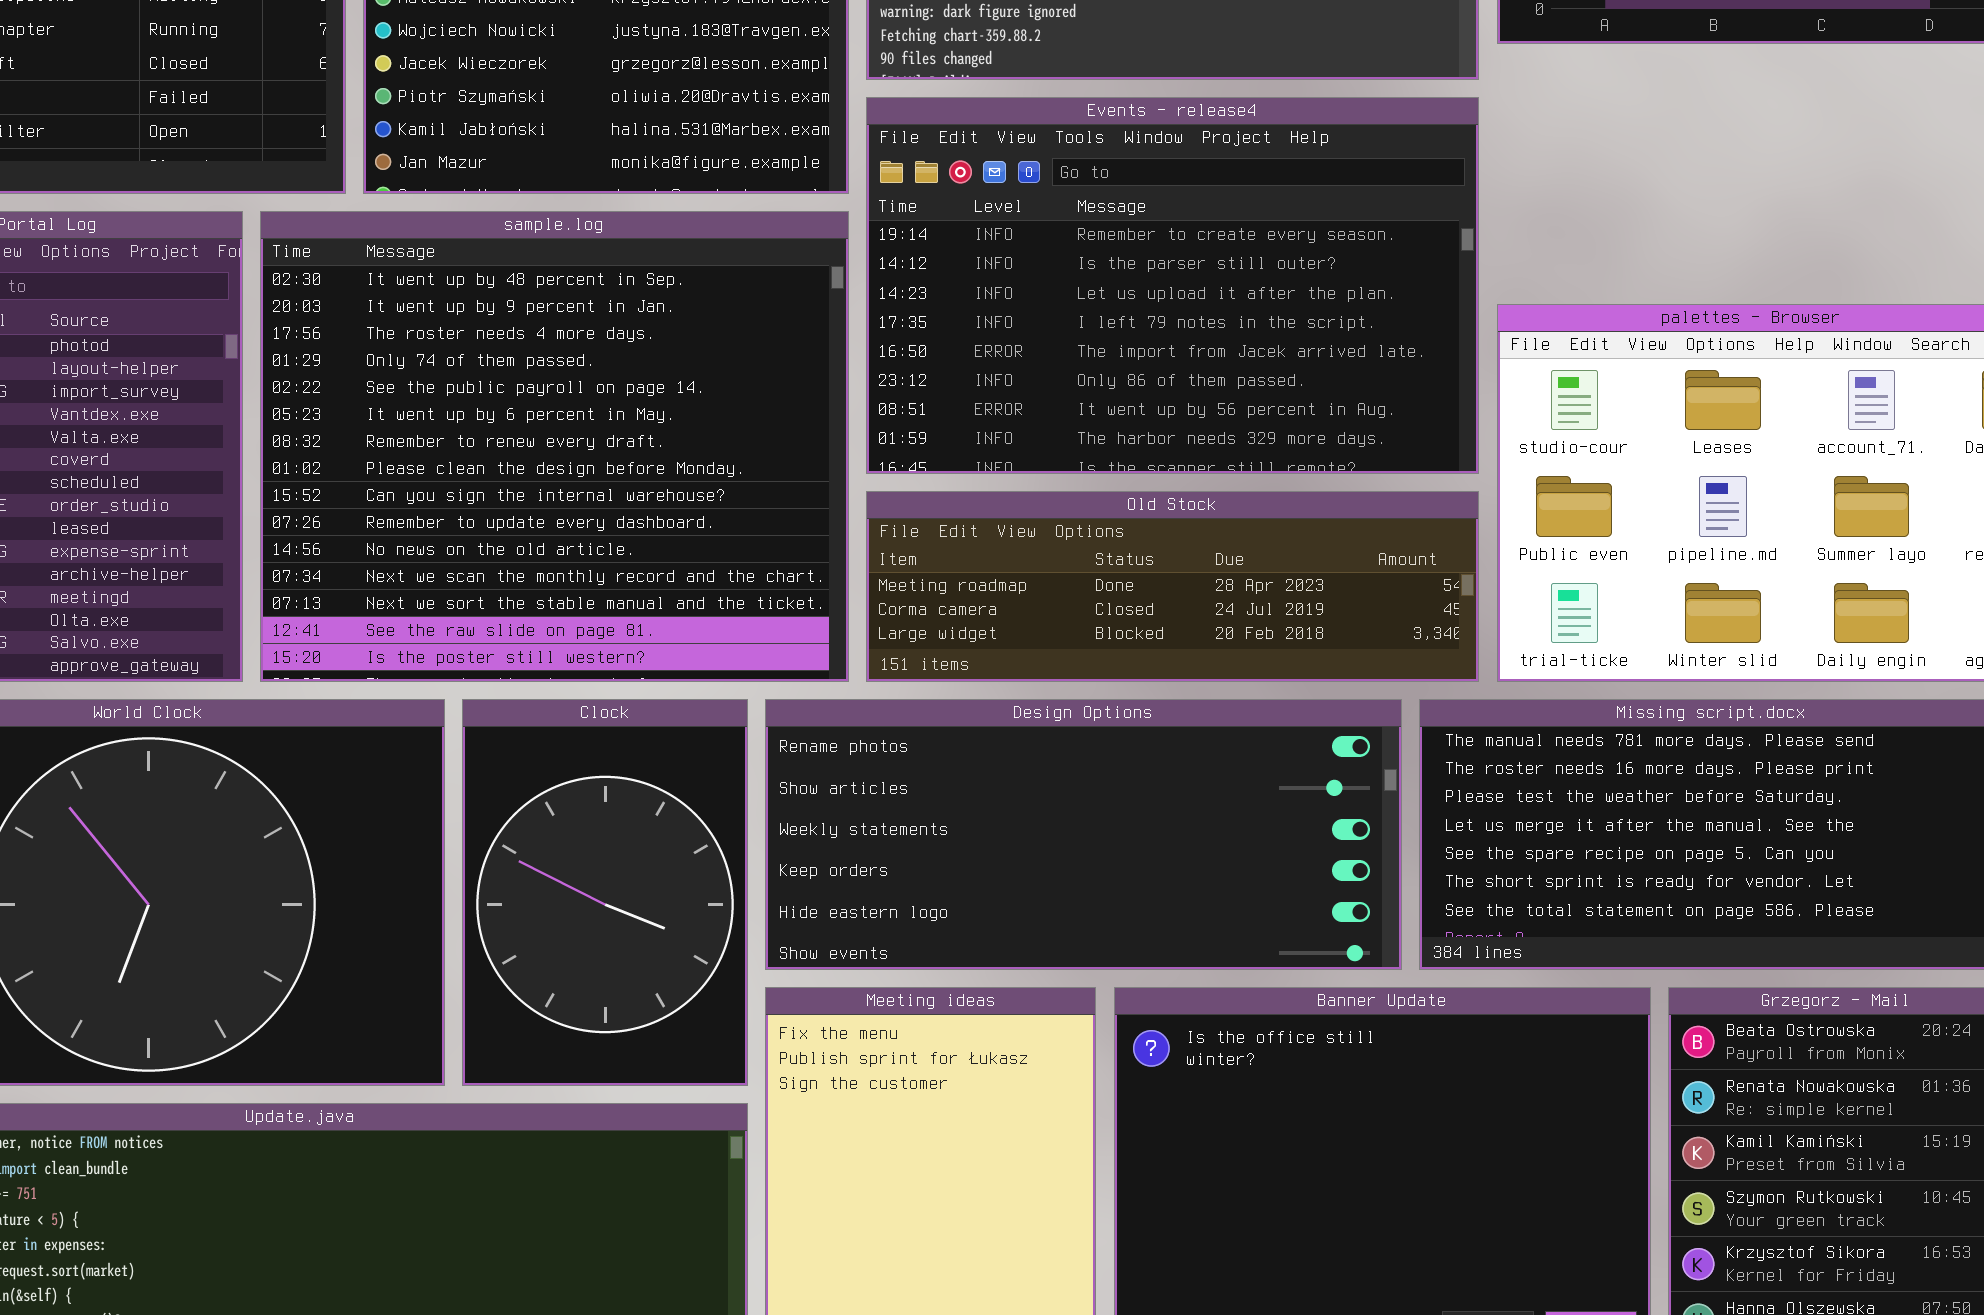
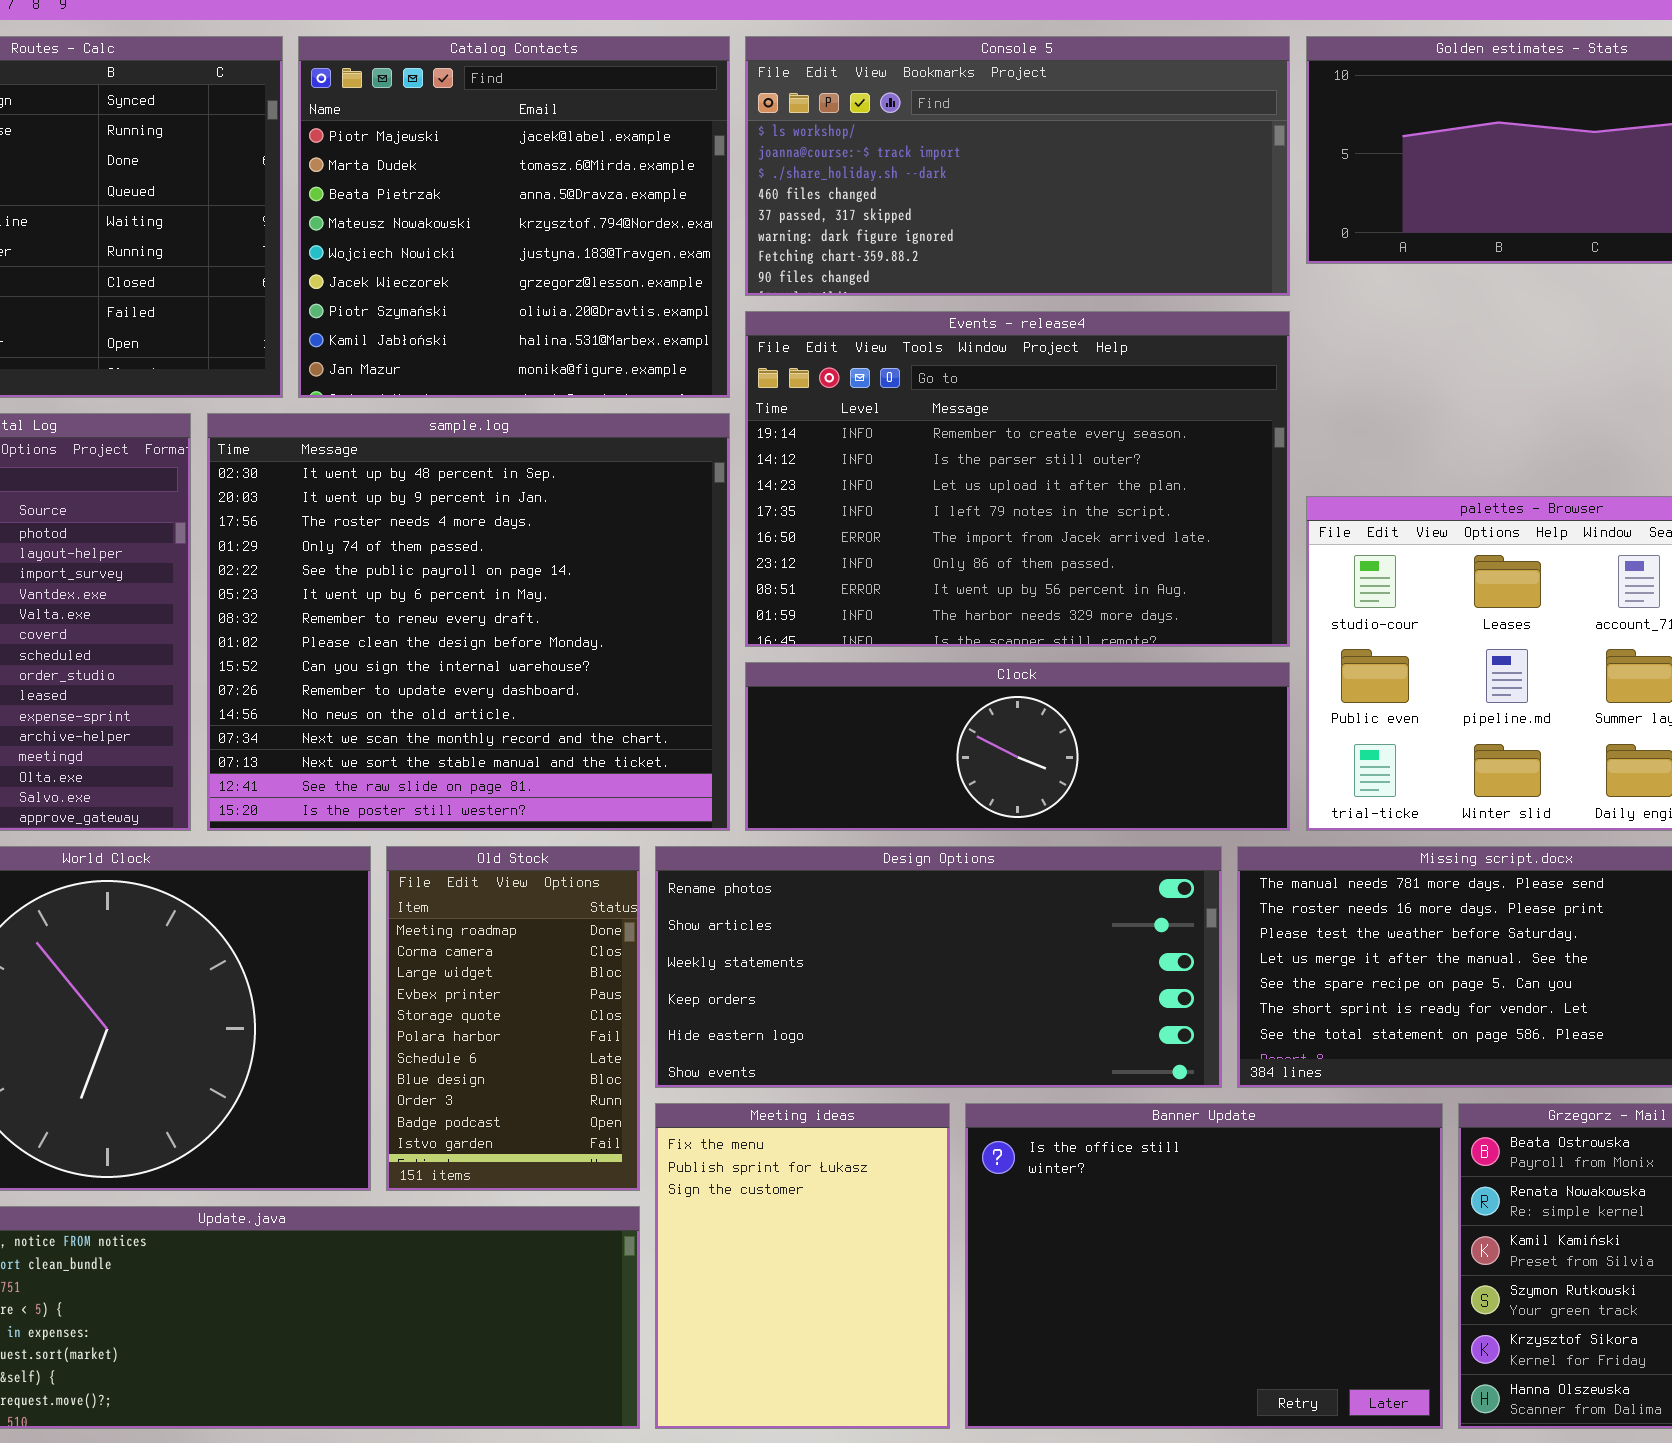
Old Stock: [866,491,1479,682] -> [386,846,640,1191], moved, resized
Clock: [462,699,748,1086] -> [745,662,1290,831], moved, resized

